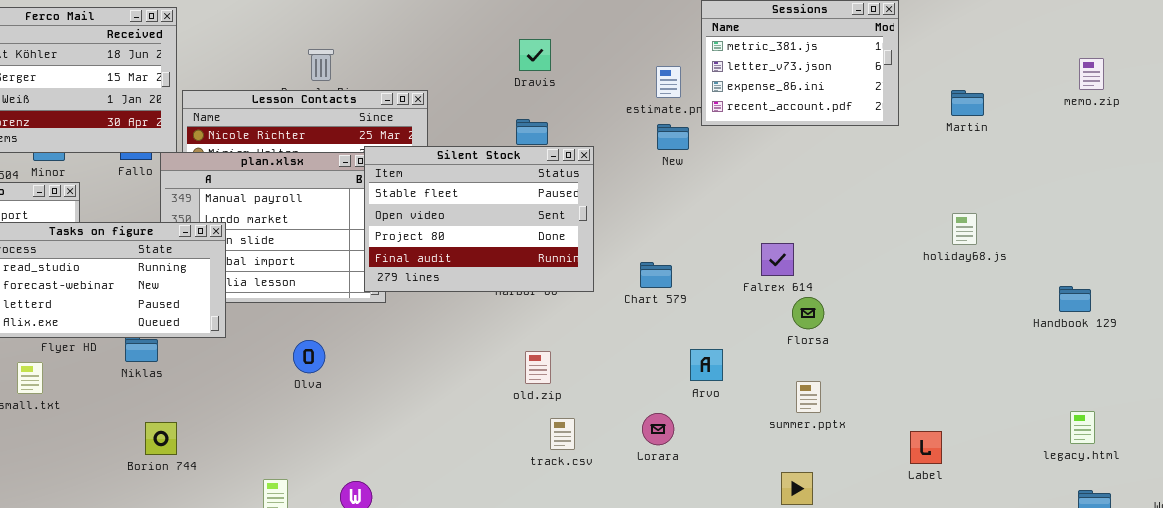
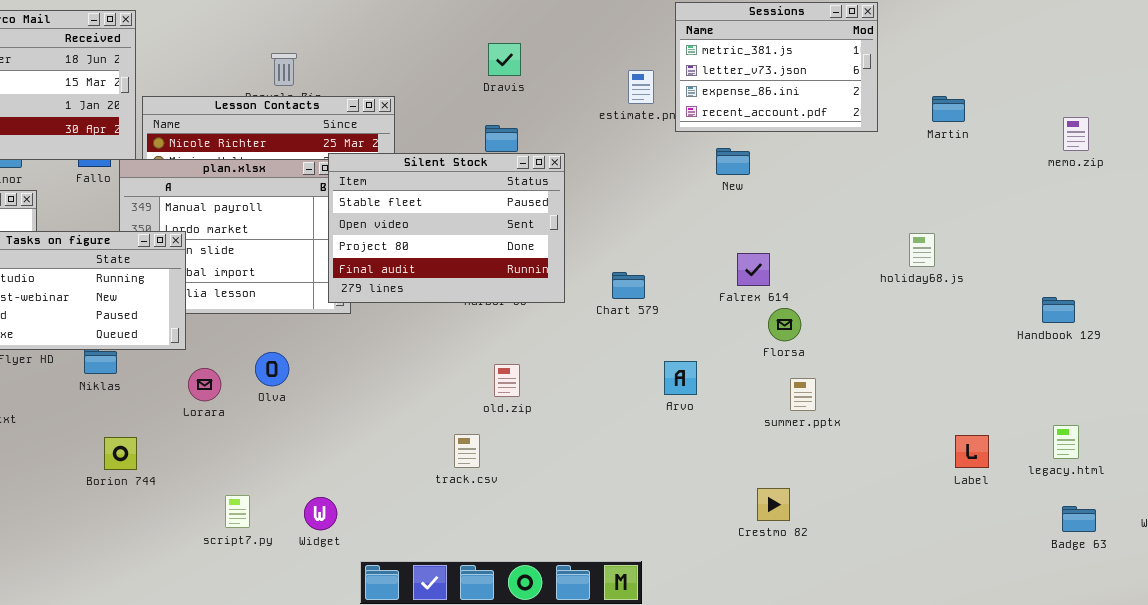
memo.zip: [1079,58,1104,90] -> [1063,117,1089,151], moved
New: [657,124,689,150] -> [716,148,750,175], moved
holiday68.js: [952,213,977,245] -> [909,233,935,267], moved
summer.pptx: [796,381,821,413] -> [790,378,816,411], moved
Lorara: [642,413,674,445] -> [188,368,221,401], moved
track.csv: [550,418,575,450] -> [454,434,480,468], moved
Label: [910,431,942,464] -> [955,435,989,468], moved

